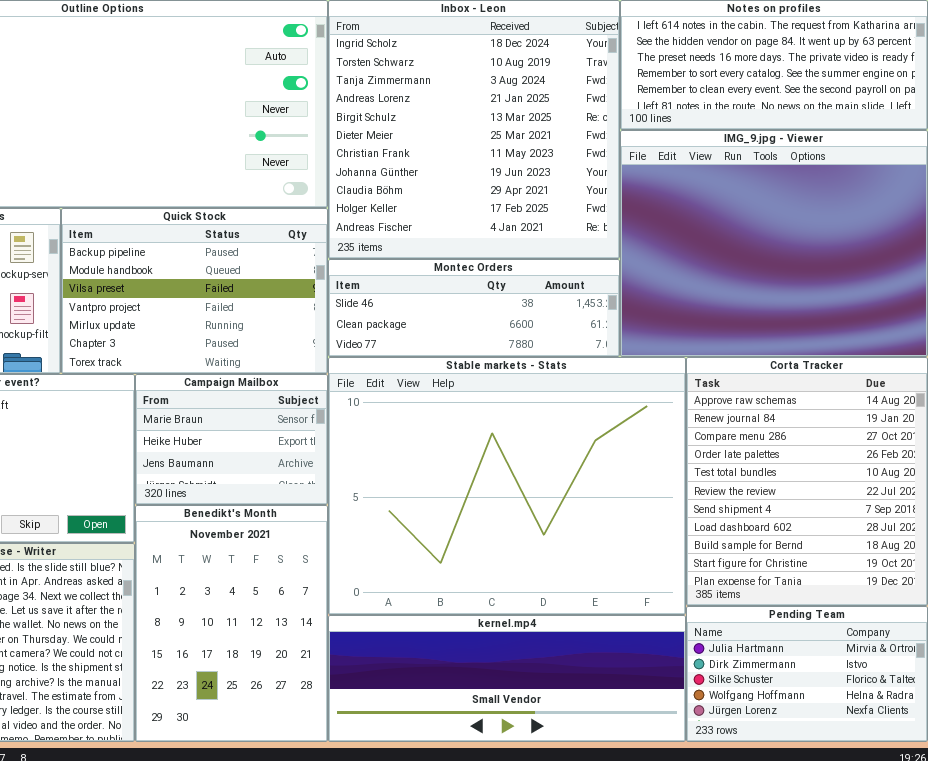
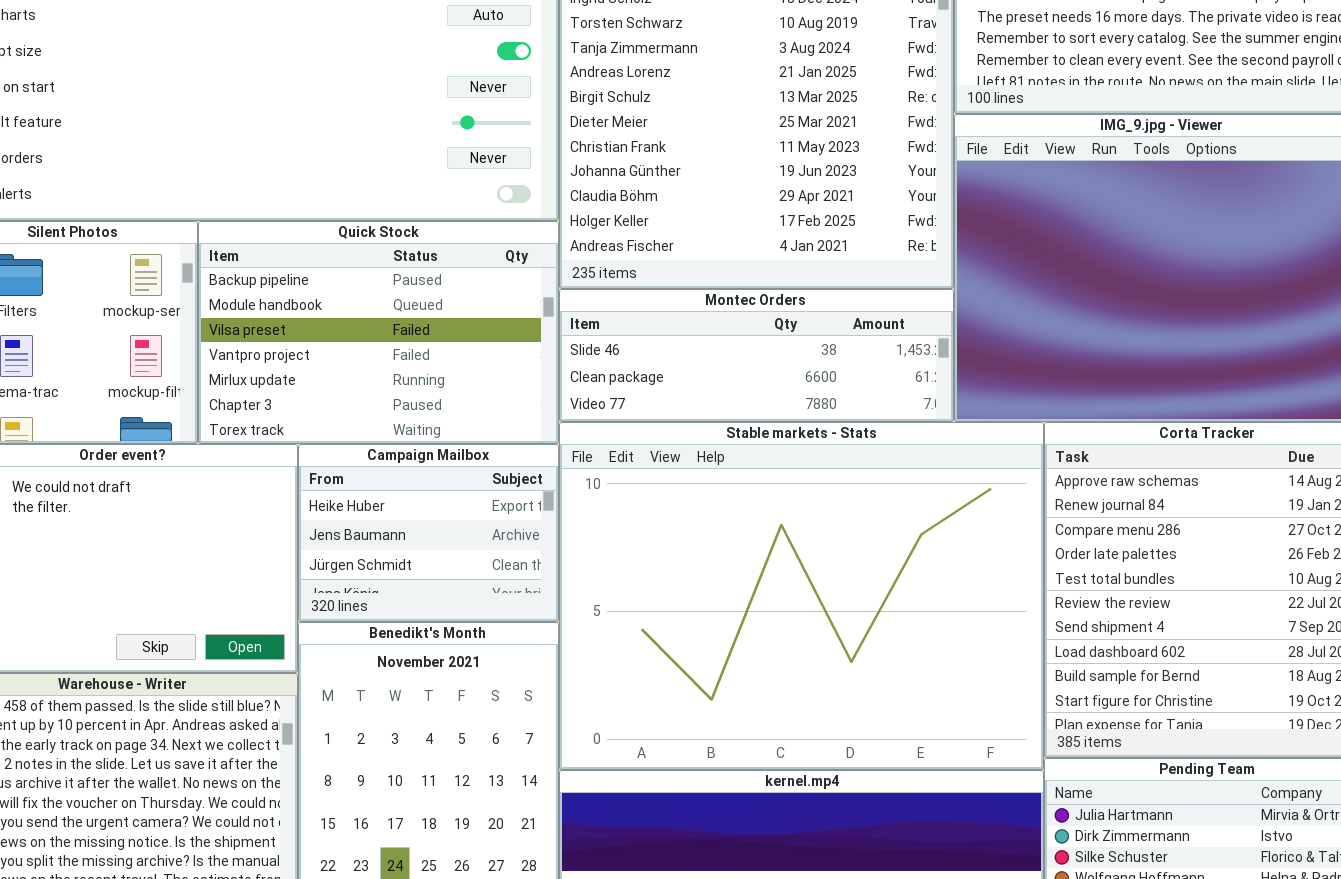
Campaign Mailbox: [135,374,328,505] -> [298,444,559,622], scrolled down 1 row

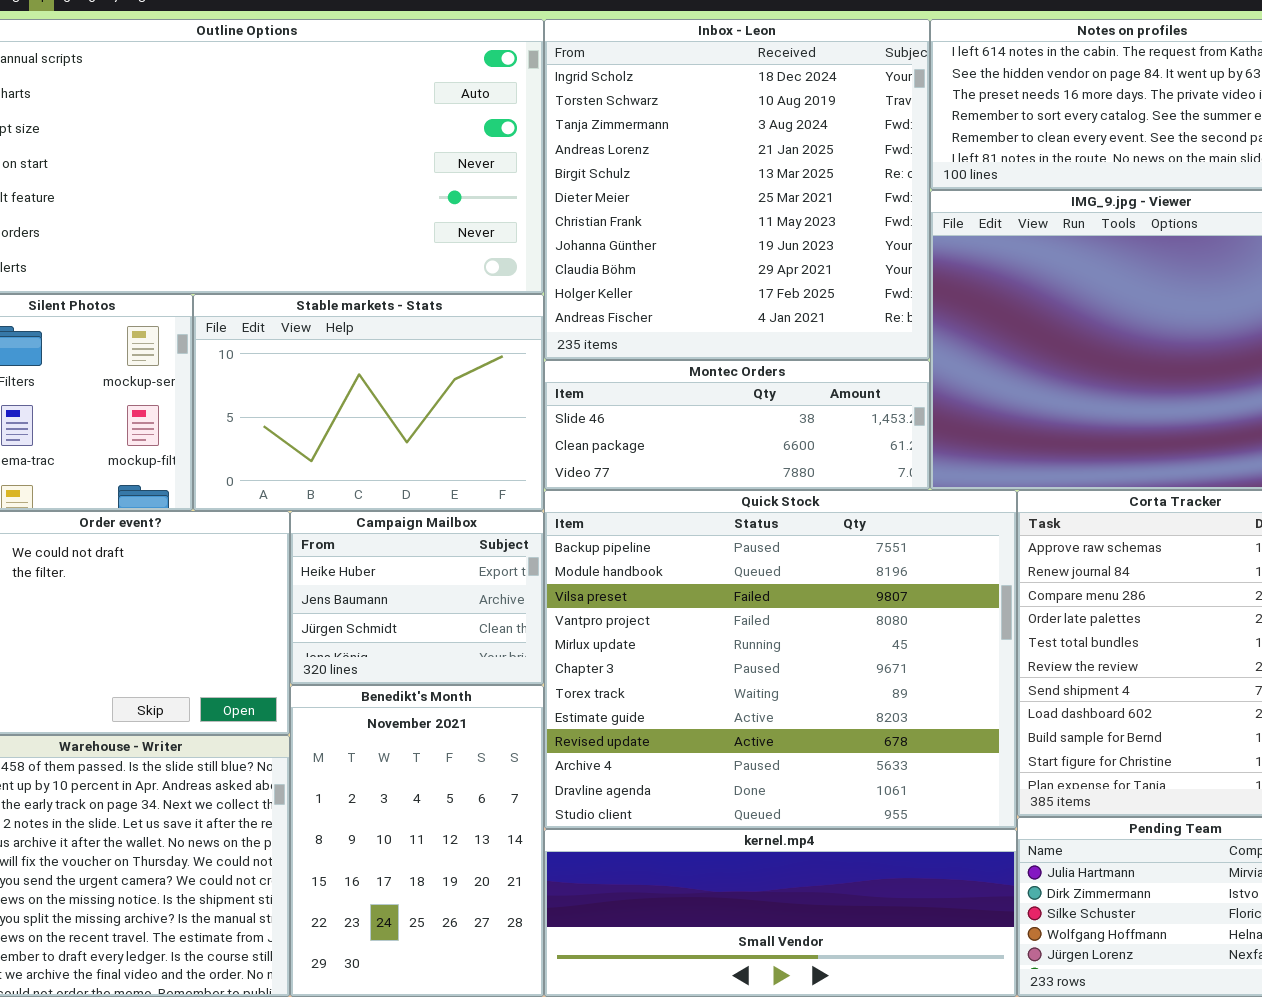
Quick Stock: [198,221,559,444] -> [544,490,1017,829], moved, resized
Stable markets - Stats: [559,422,1044,770] -> [193,294,544,511], moved, resized

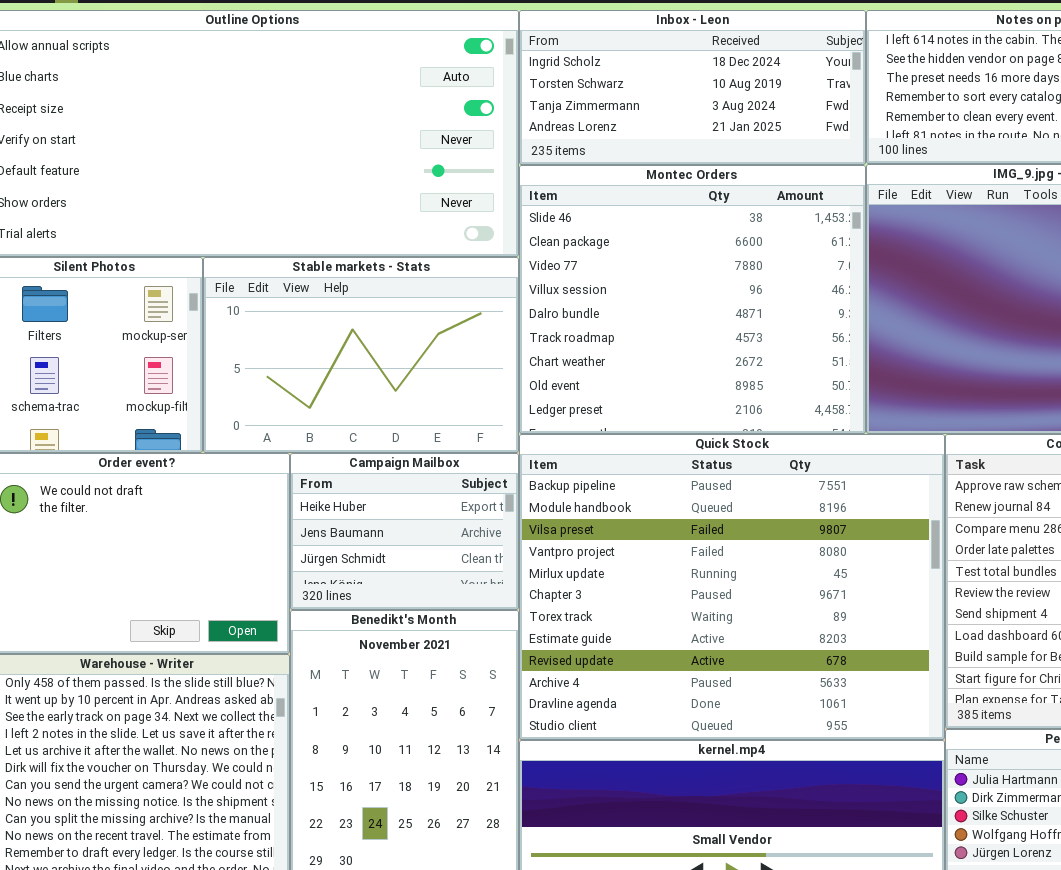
Inbox - Leon: [544,19,930,360] -> [519,10,866,165], resized
Montec Orders: [544,360,930,490] -> [519,165,866,434], resized

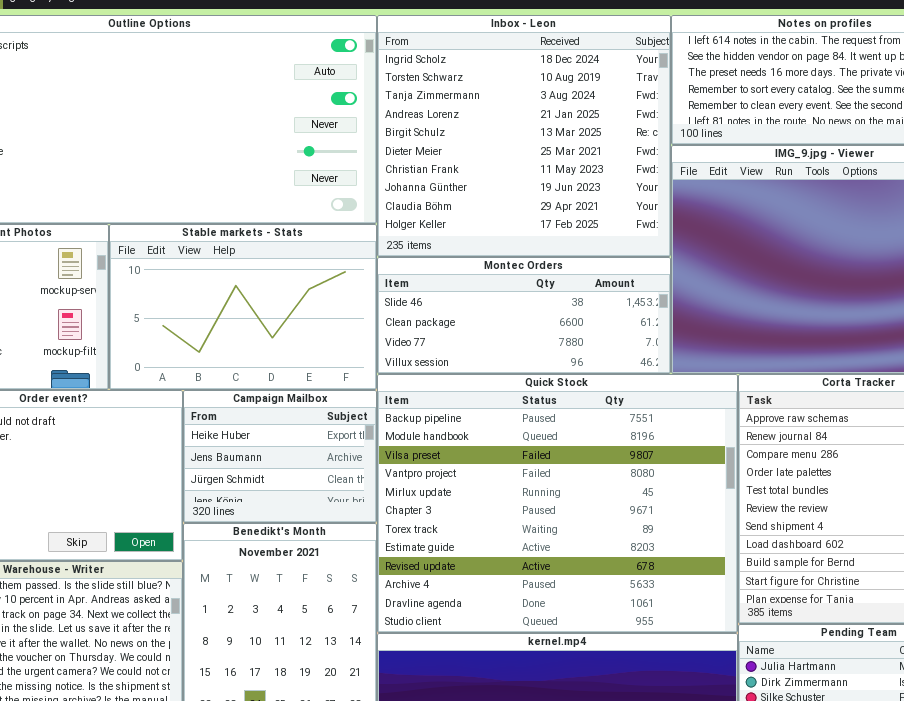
Inbox - Leon: [519,10,866,165] -> [377,15,671,257], resized
Montec Orders: [519,165,866,434] -> [377,257,671,374], resized

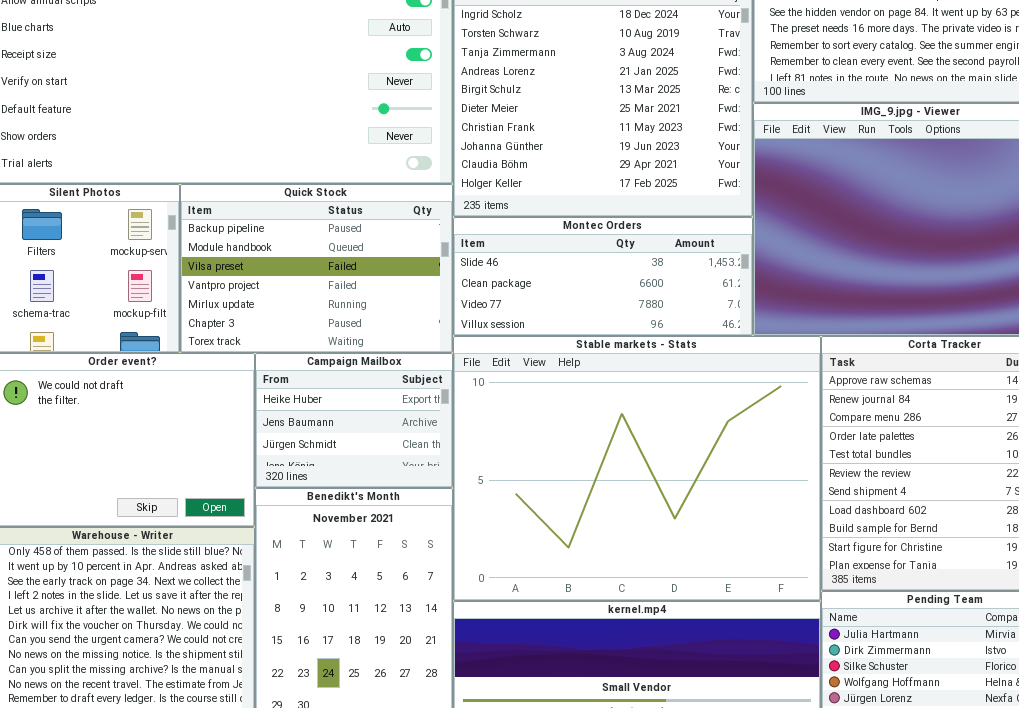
Stable markets - Stats: [109,224,377,390] -> [453,336,821,601], moved, resized
Quick Stock: [377,374,738,633] -> [180,184,453,353], moved, resized

